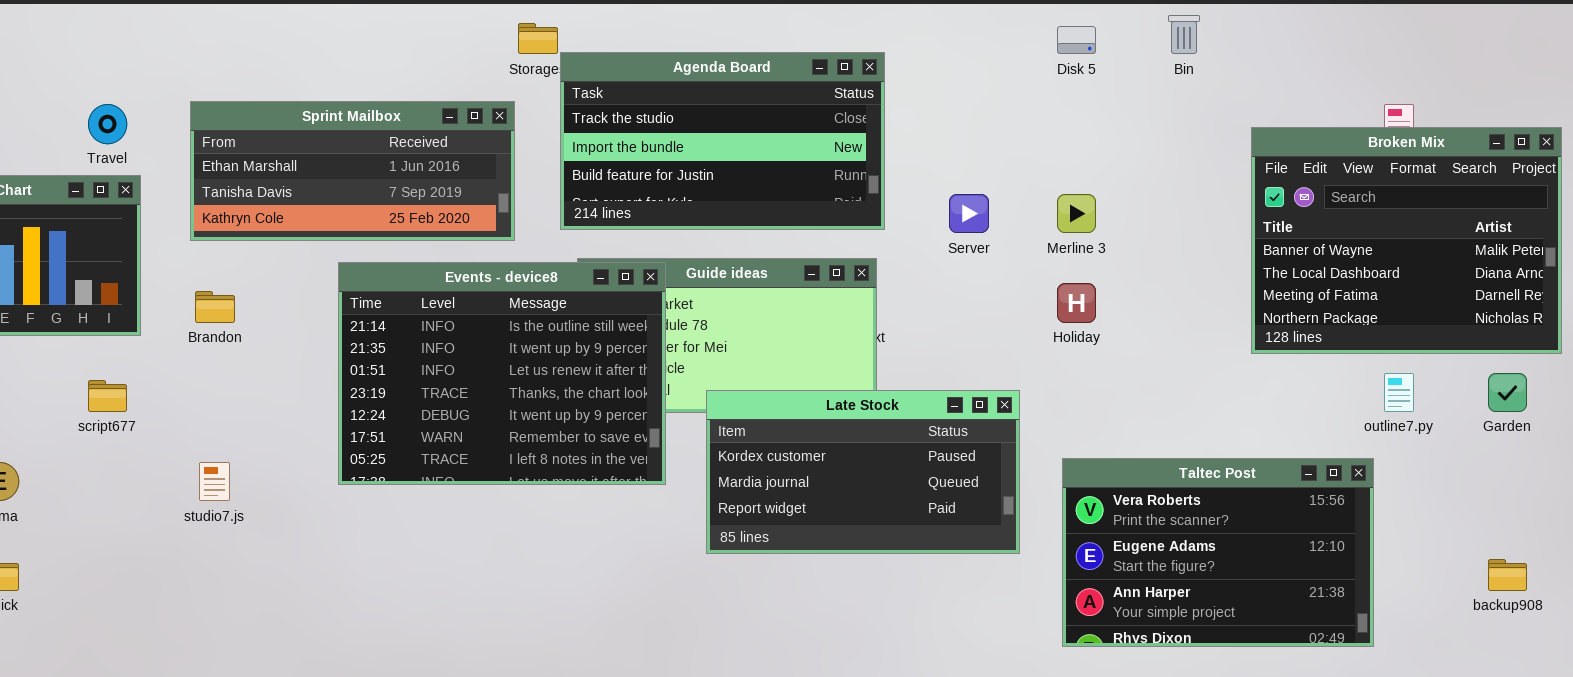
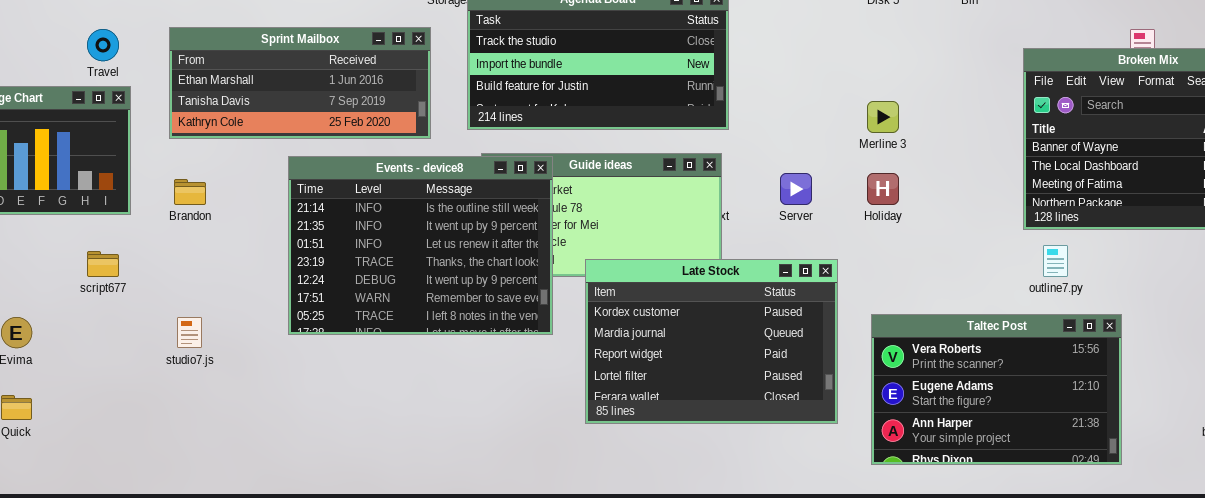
Server: [949,194,989,233] -> [780,173,812,205], moved
outline7.py: [1384,373,1414,412] -> [1043,245,1068,277], moved
Late Stock: [706,390,1020,554] -> [585,259,838,424], resized

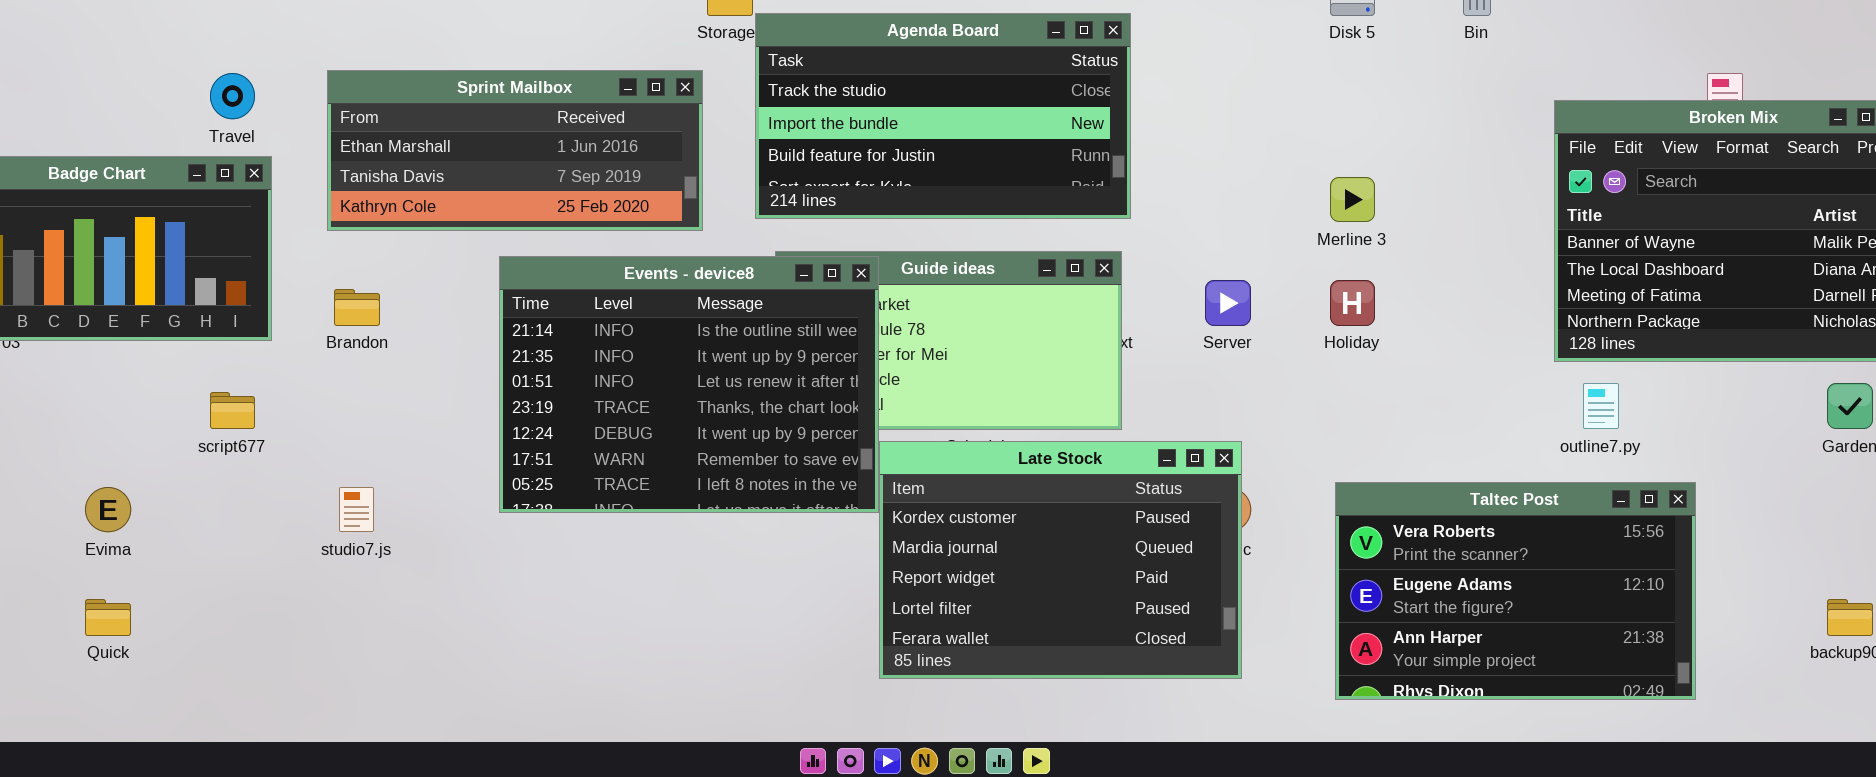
Late Stock: [585,259,838,424] -> [879,441,1242,679], moved

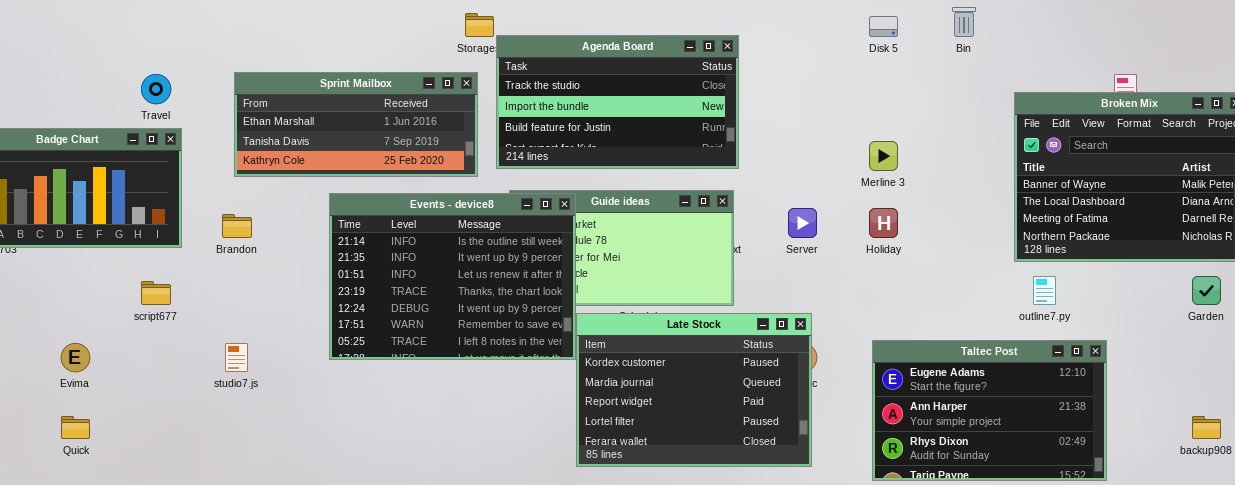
Sprint Mailbox: [327,70,703,231] -> [234,72,478,177], moved
Taltec Post: [1335,482,1696,700] -> [872,340,1107,481], scrolled down 1 row

